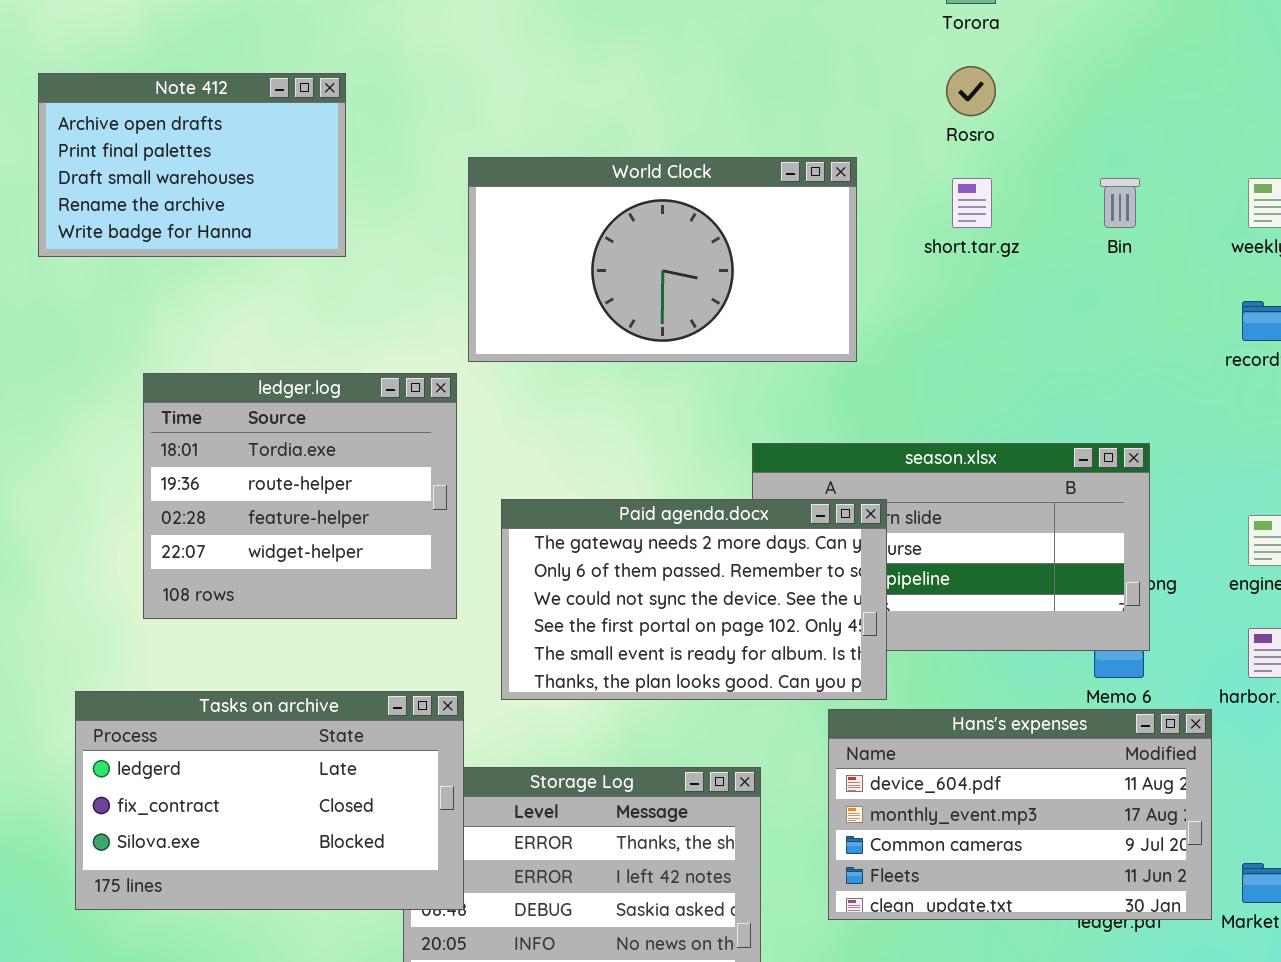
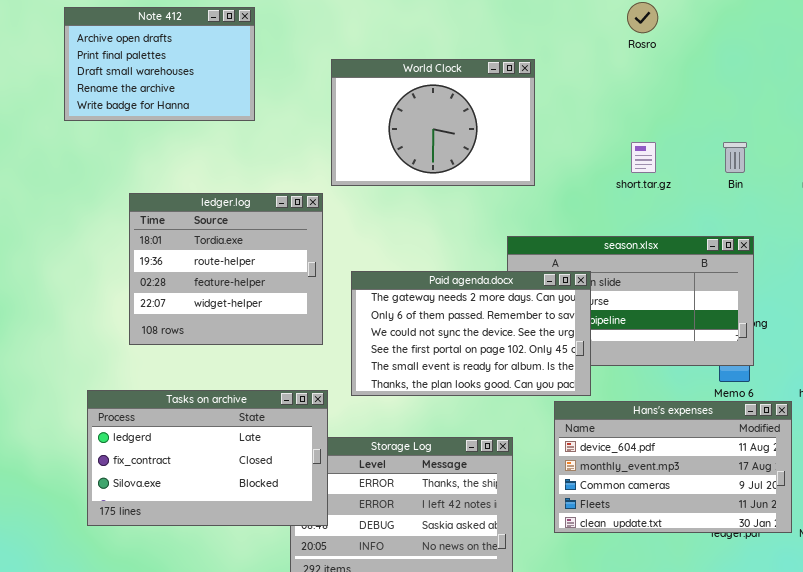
World Clock: [468,157,857,362] -> [331,59,535,186], resized
short.tar.gz: [952,178,992,228] -> [631,142,656,173], moved
Bin: [1100,178,1140,228] -> [723,142,747,173], moved

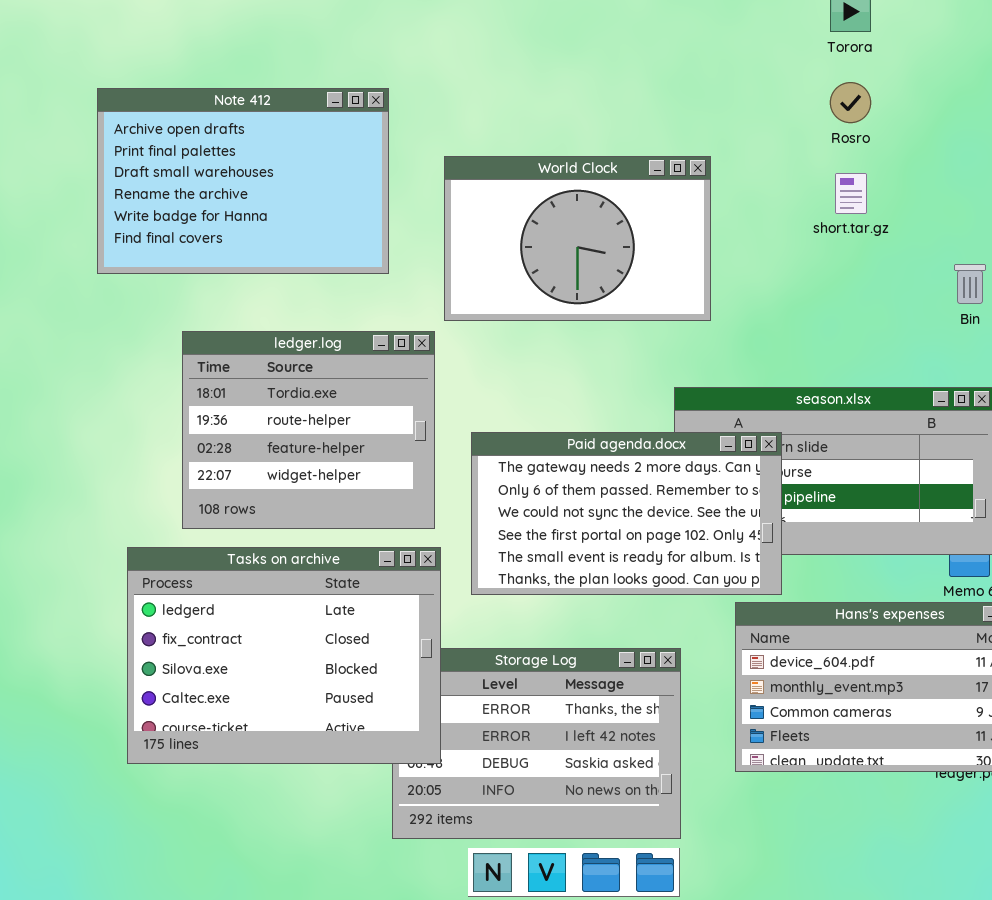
Note 412: [64,7,255,121] -> [97,88,389,274], resized
short.tar.gz: [631,142,656,173] -> [835,173,867,214], moved
Tasks on archive: [87,390,328,526] -> [127,547,441,764], resized

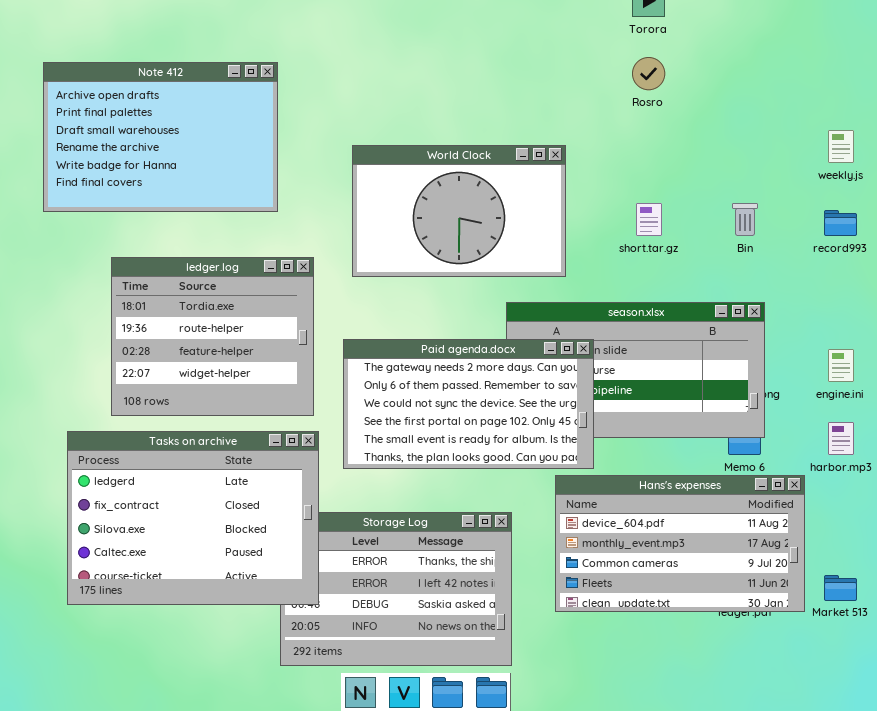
World Clock: [444,156,711,321] -> [352,145,566,277], moved
short.tar.gz: [835,173,867,214] -> [636,203,662,236], moved

